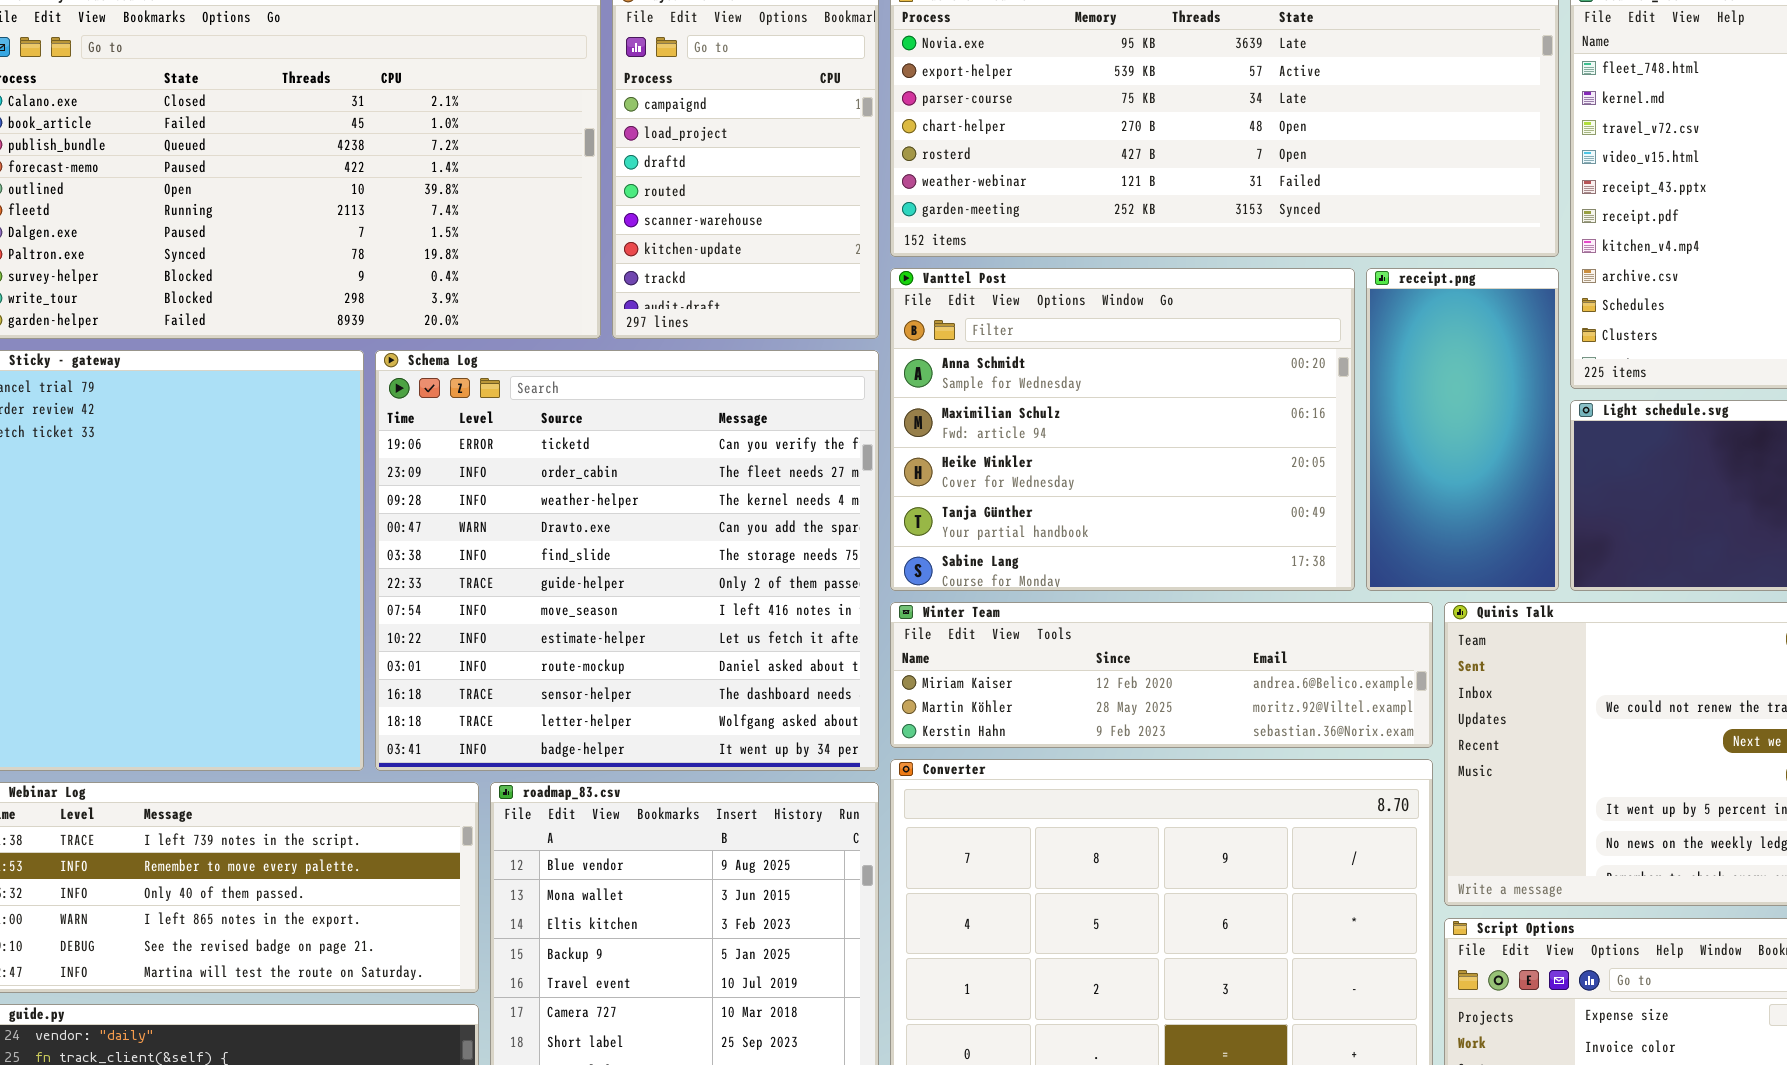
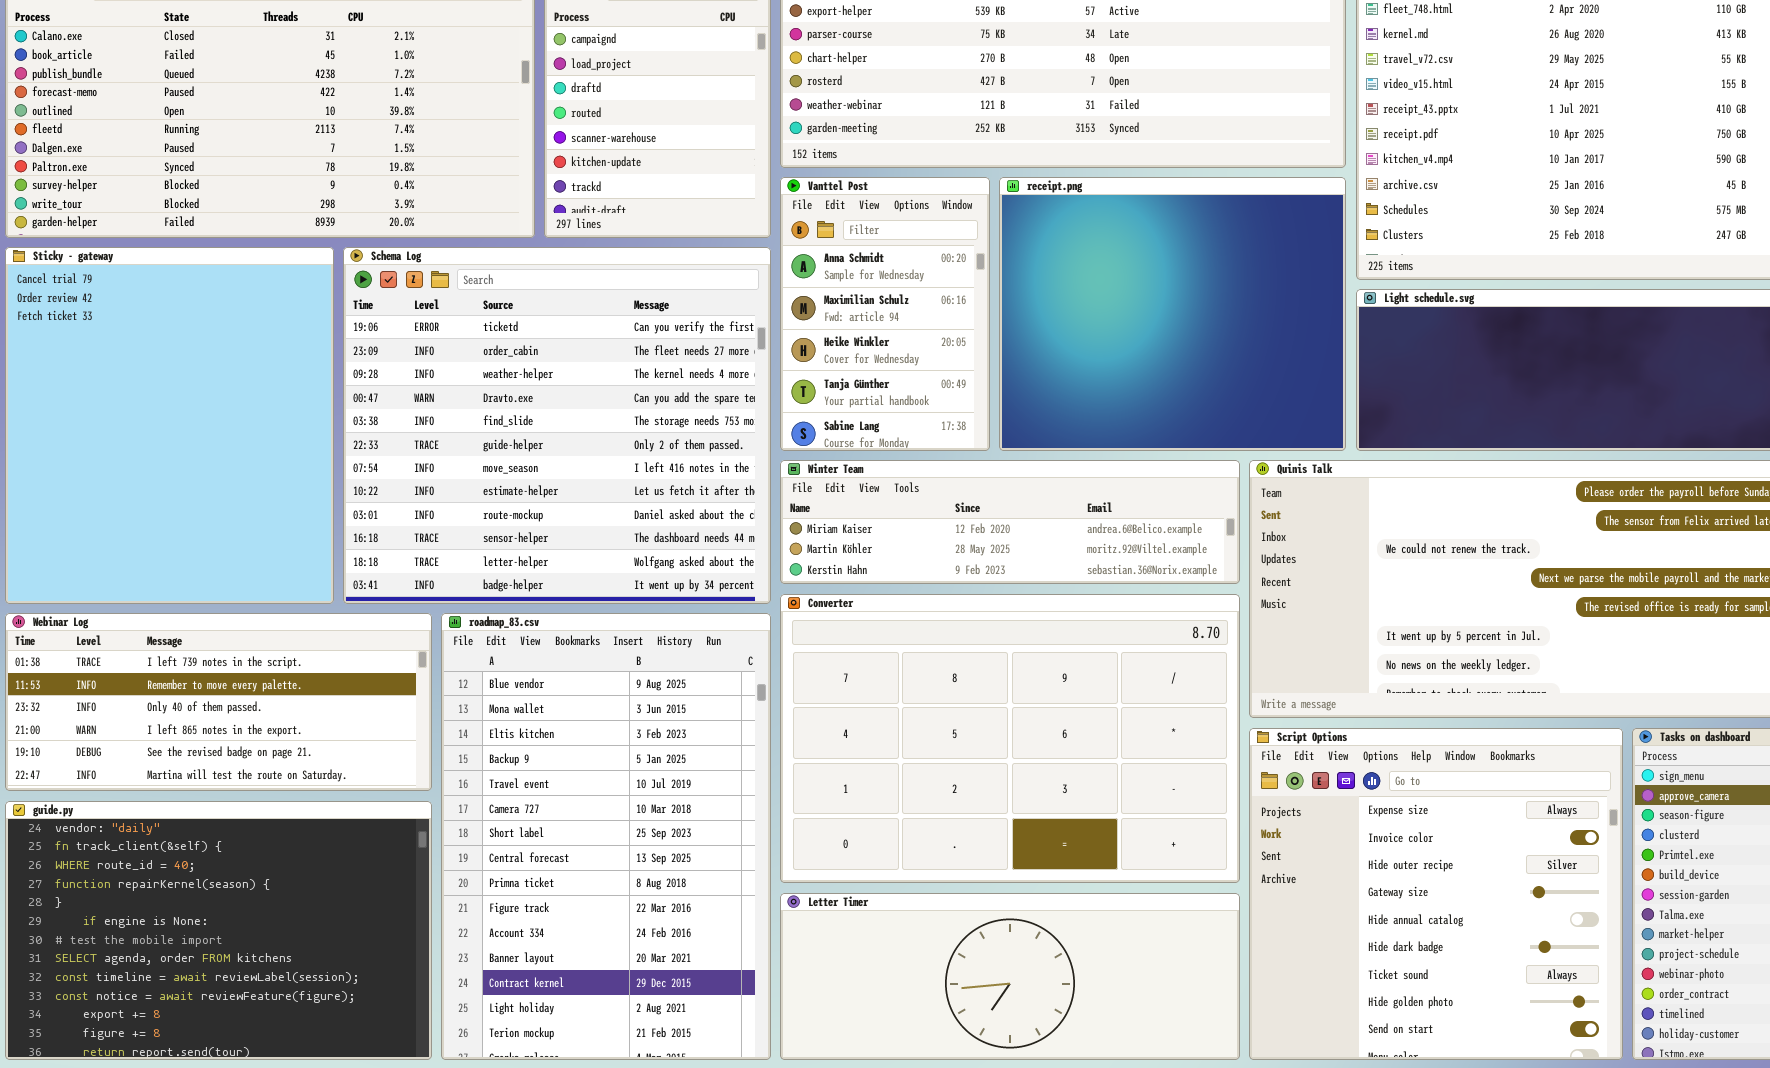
Vanttel Post: [890,268,1355,591] -> [780,177,990,451], resized
receipt.png: [1366,268,1559,591] -> [999,177,1346,451], resized

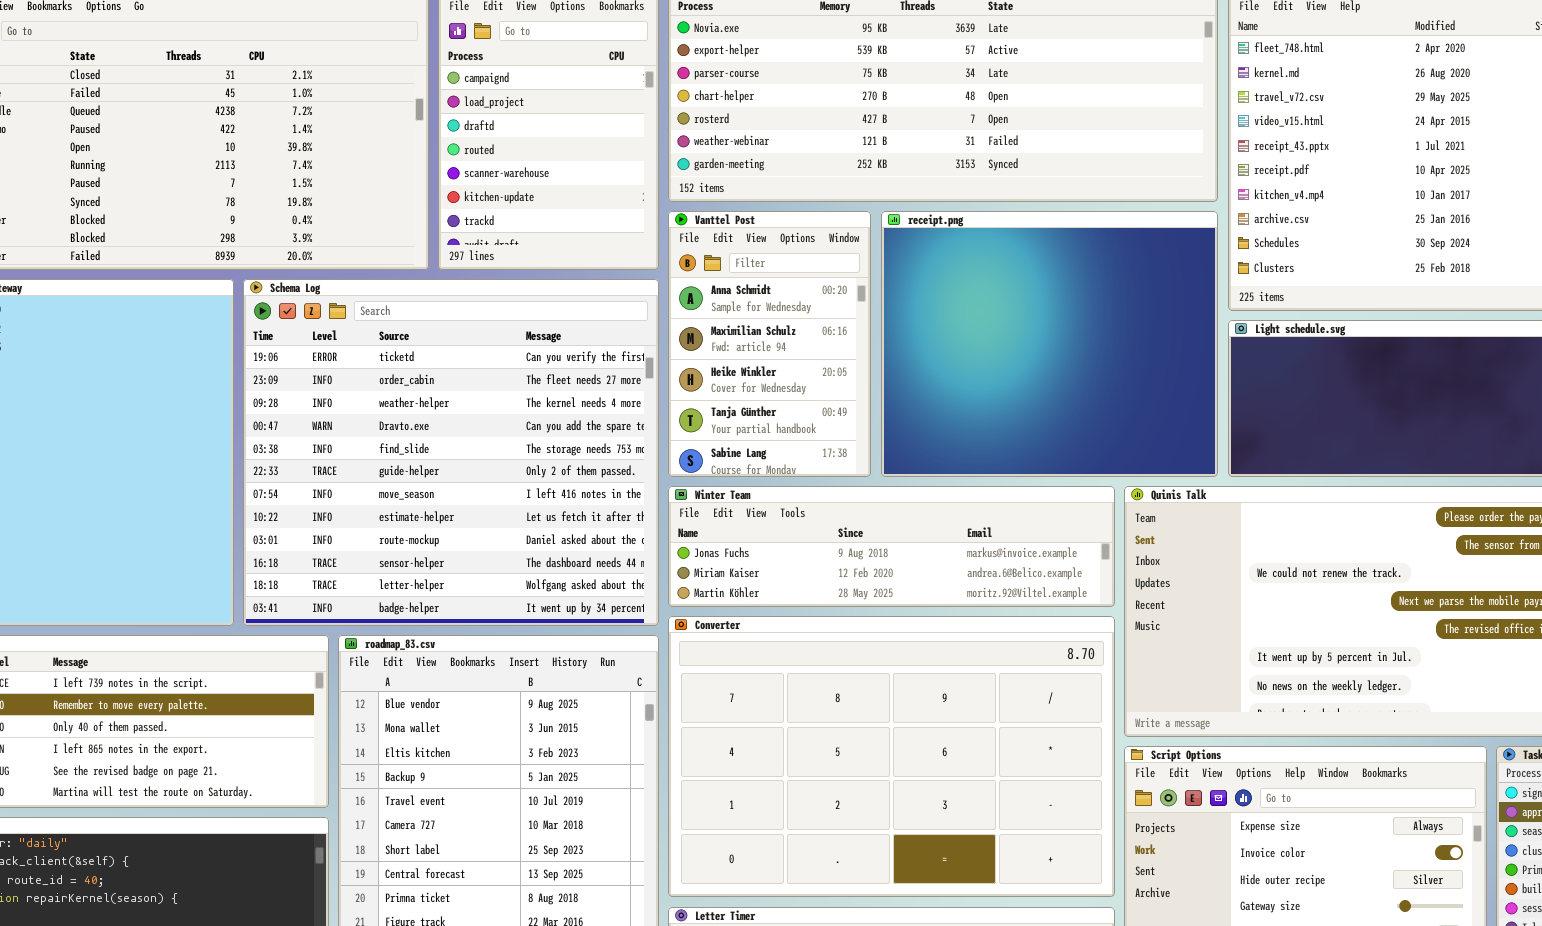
Winter Team: [780,460,1240,584] -> [668,486,1115,607], scrolled up 1 row

